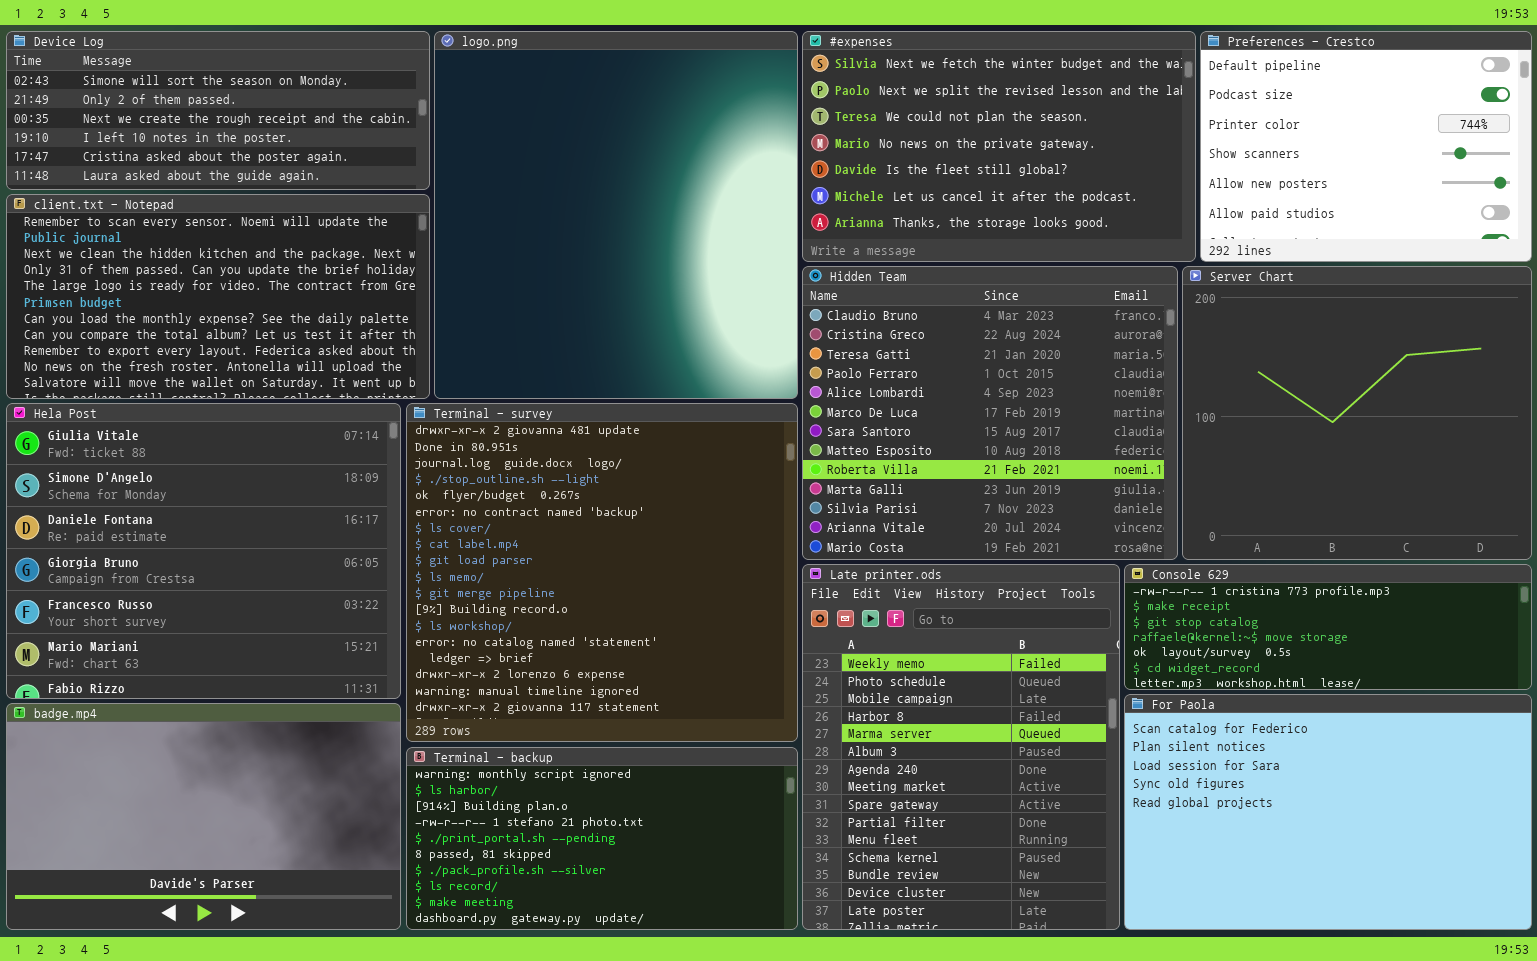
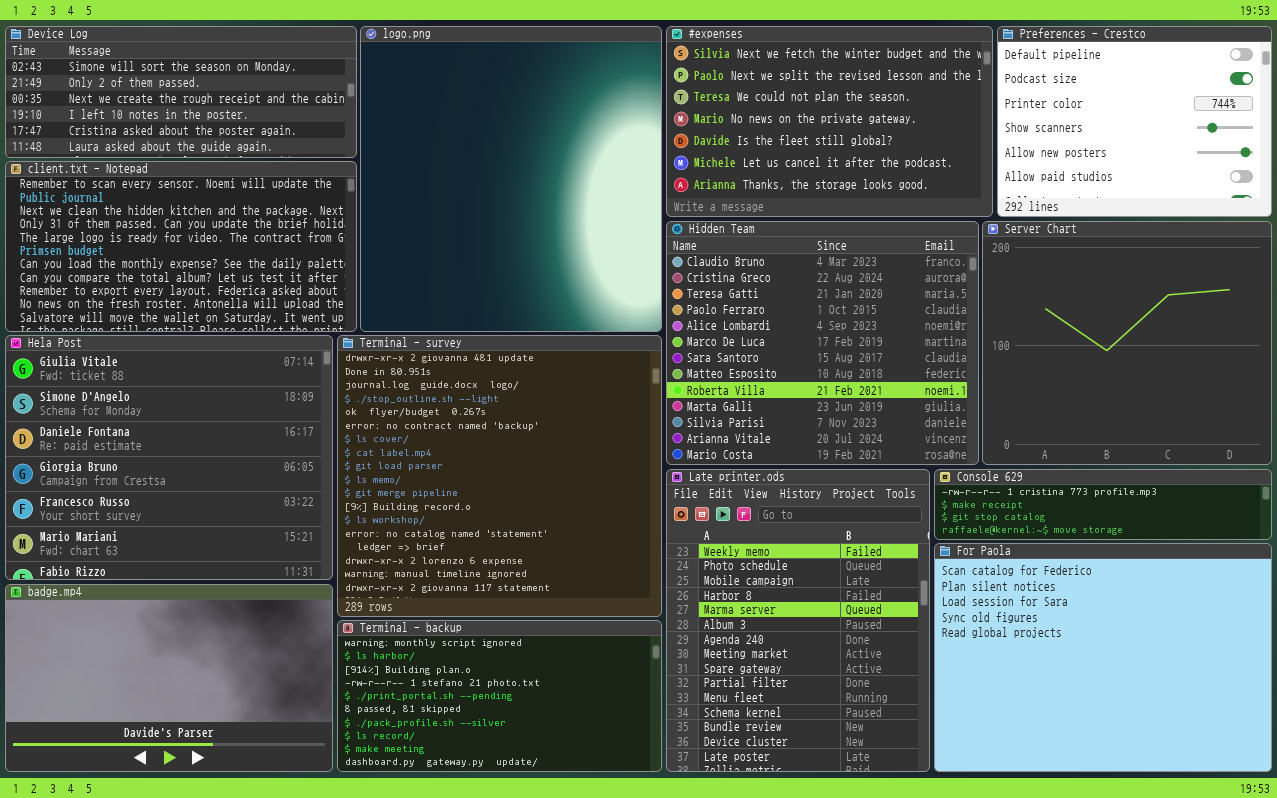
Console 629: [1124,564,1532,690] -> [934,469,1272,540], resized
For Paola: [1124,694,1532,930] -> [934,543,1272,772], resized

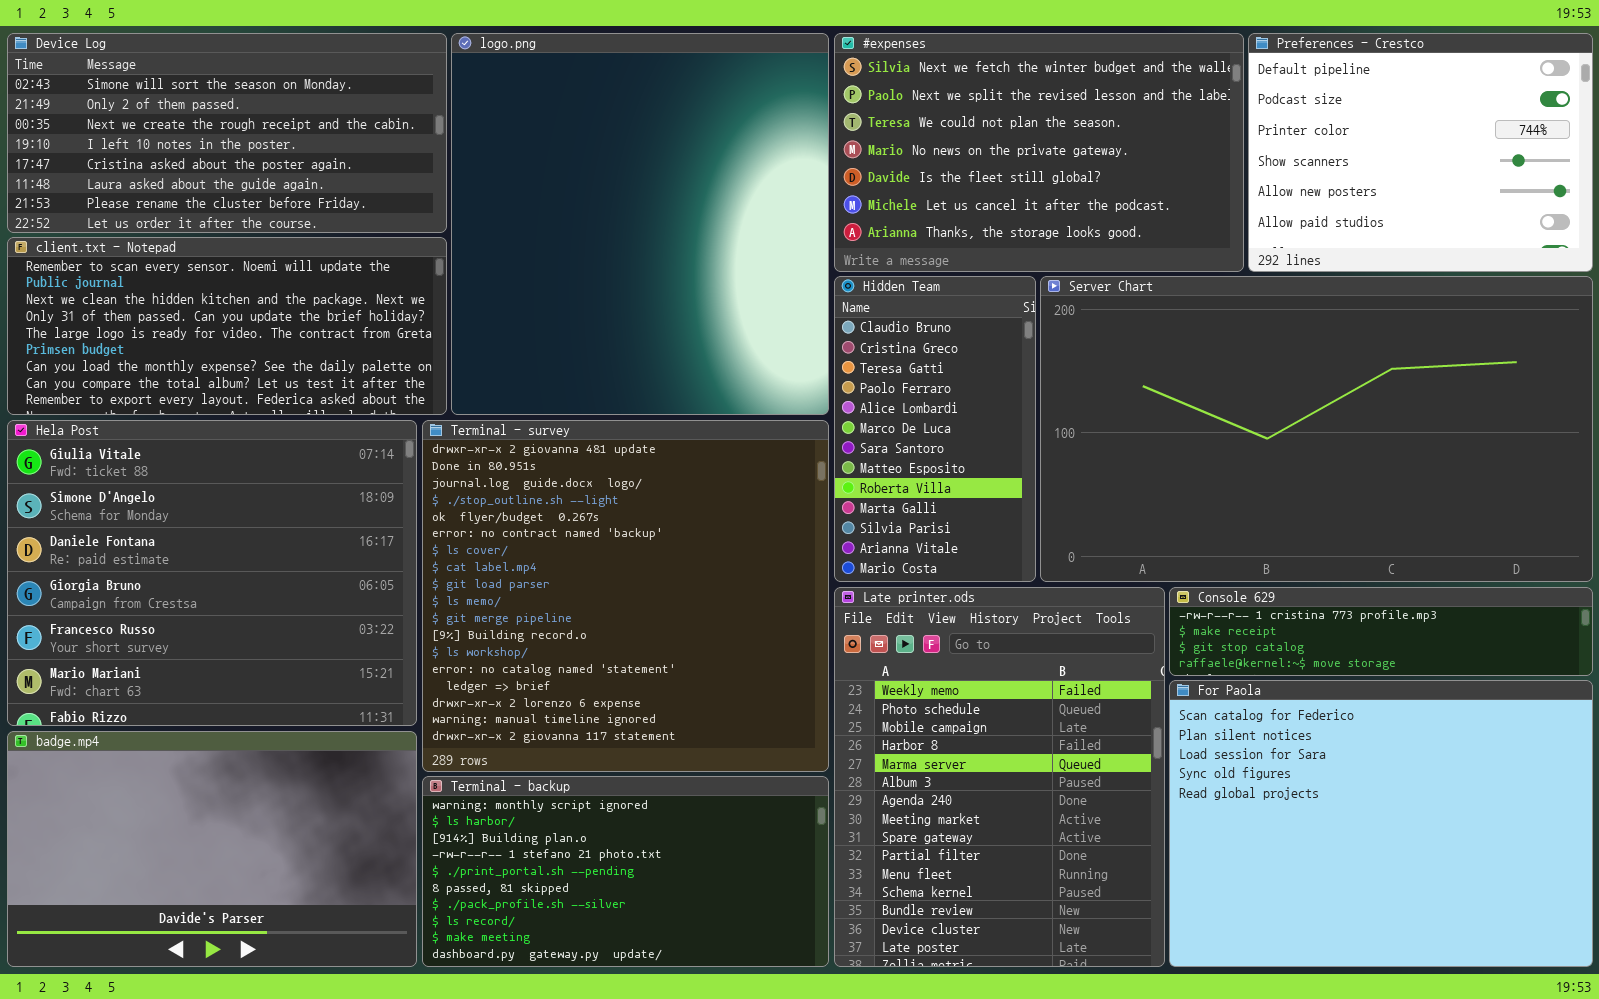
Device Log: [5,26,357,158] -> [7,33,447,233], resized
client.txt - Notepad: [5,161,357,332] -> [7,237,447,415], resized
Hidden Team: [666,221,979,465] -> [834,276,1036,582], resized
Server Chart: [982,221,1272,465] -> [1040,276,1593,582], resized

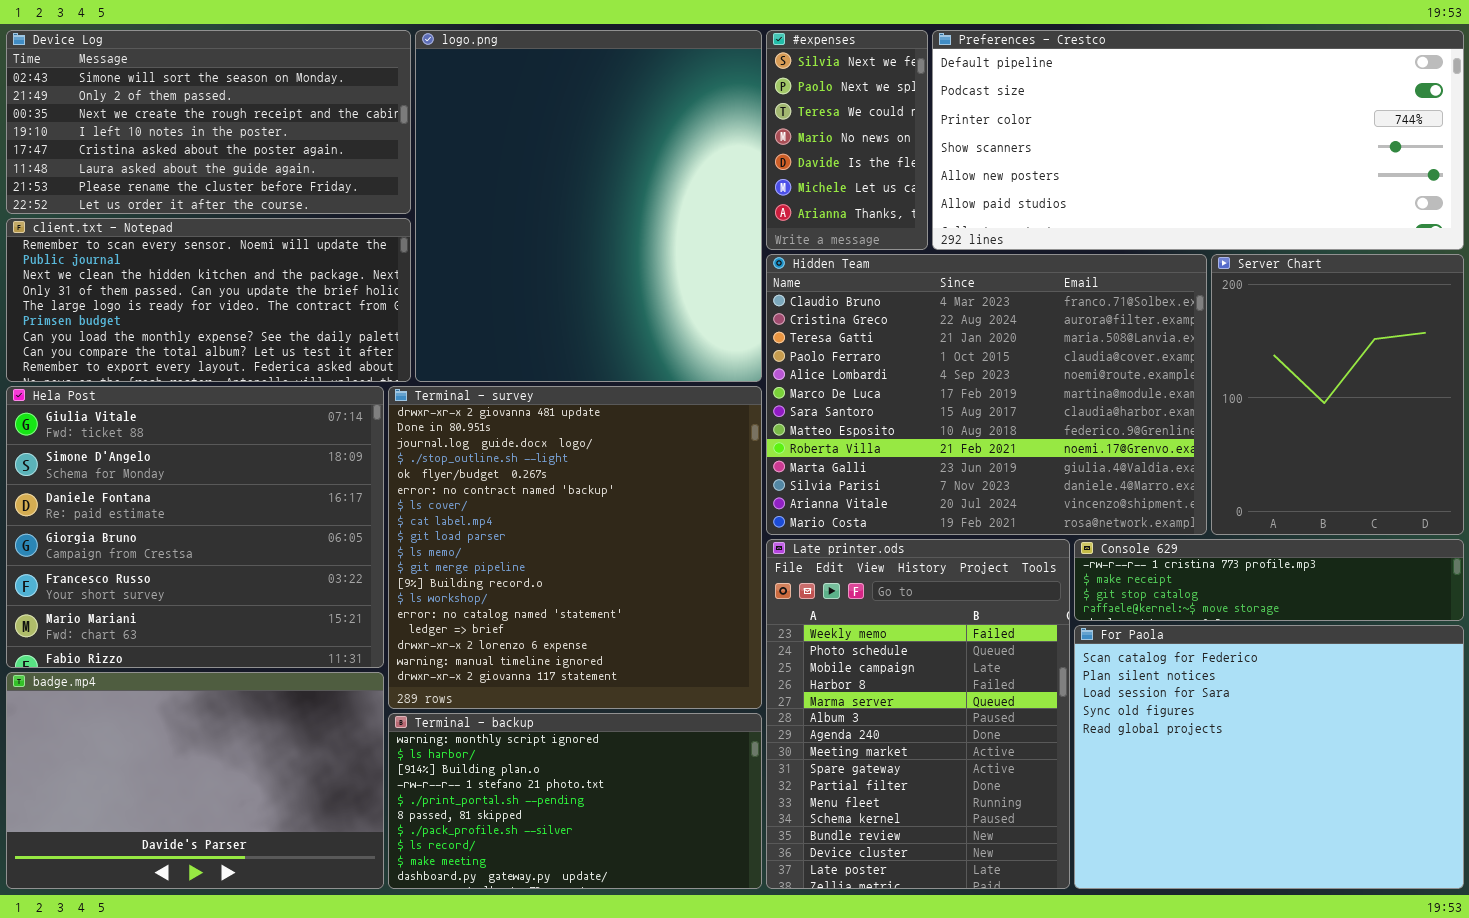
#expenses: [834,33,1244,272] -> [766,30,928,250], resized
Preferences - Crestco: [1248,33,1593,272] -> [932,30,1464,250], resized
Hidden Team: [834,276,1036,582] -> [766,254,1207,535], resized
Server Chart: [1040,276,1593,582] -> [1211,254,1464,535], resized

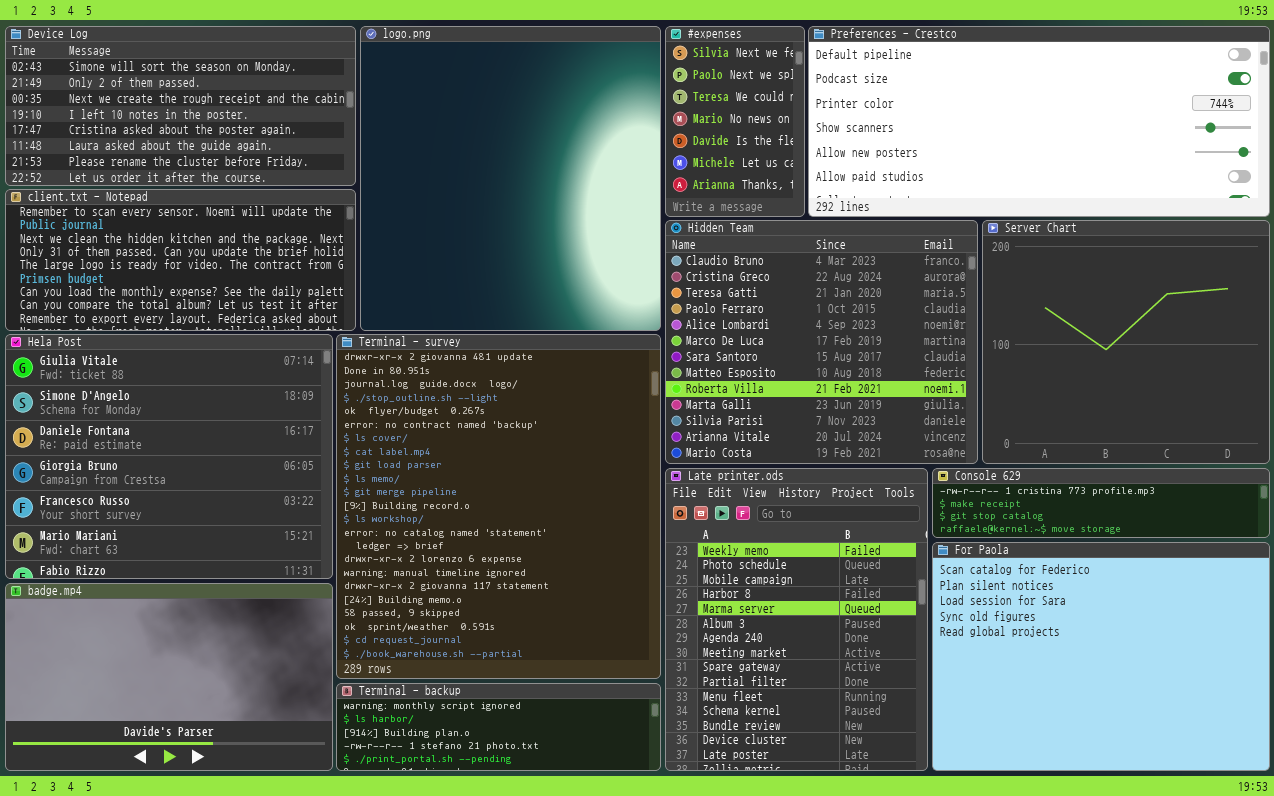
Hidden Team: [766,254,1207,535] -> [665,220,978,464], resized
Server Chart: [1211,254,1464,535] -> [982,220,1270,464], resized
Terminal - survey: [388,386,762,709] -> [336,334,661,679], resized
Terminal - backup: [388,713,762,889] -> [336,683,661,771], resized

